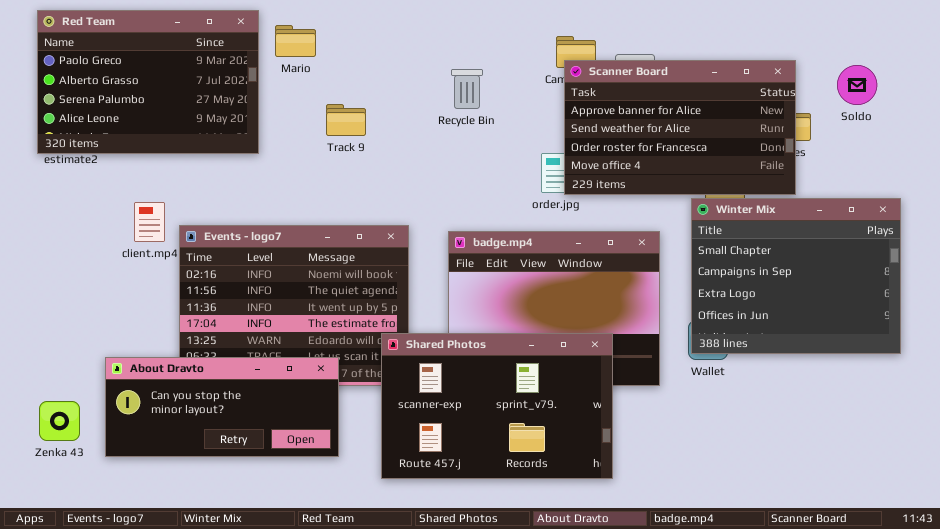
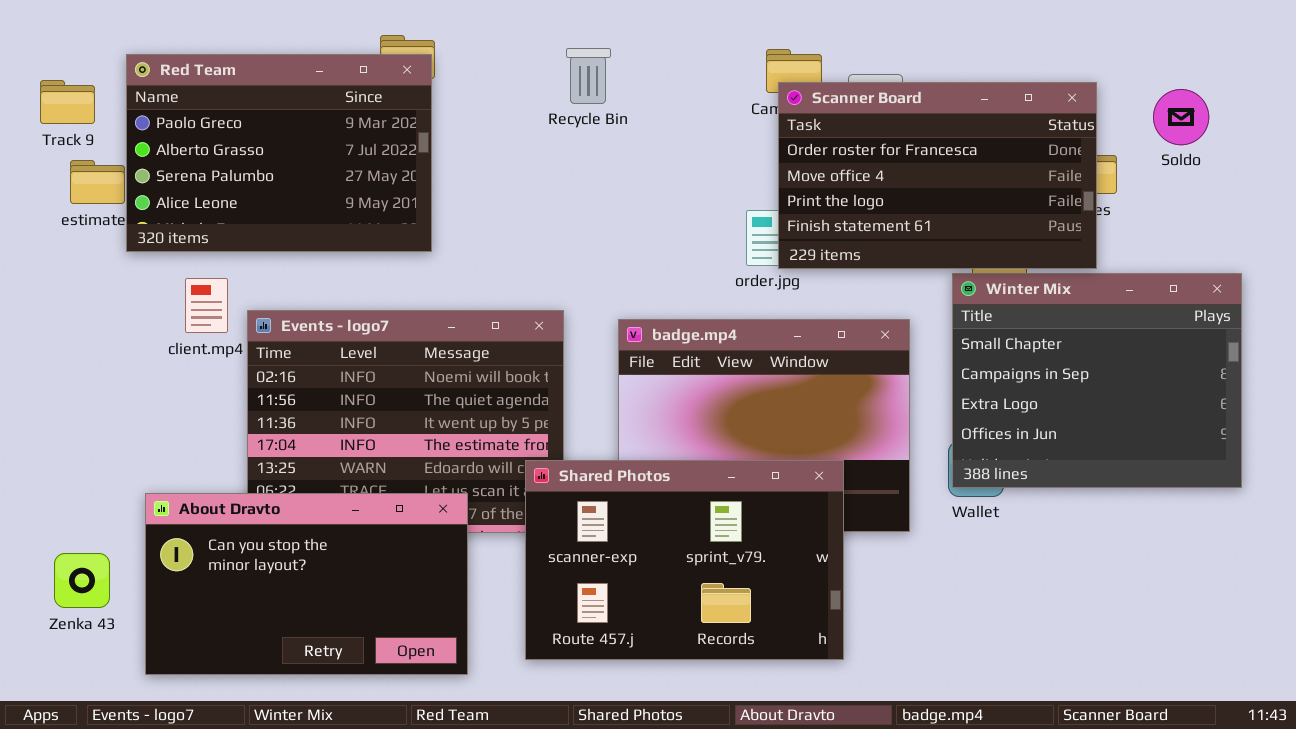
Red Team: [37,10,259,154] -> [126,54,432,252], moved
Scanner Board: [564,60,796,195] -> [778,82,1097,269], scrolled down 2 rows
Recycle Bin: [451,69,483,109] -> [566,48,611,104], moved
Track 9: [326,104,366,136] -> [40,80,95,124], moved
About Dravto: [105,357,339,457] -> [145,493,468,675], resized

